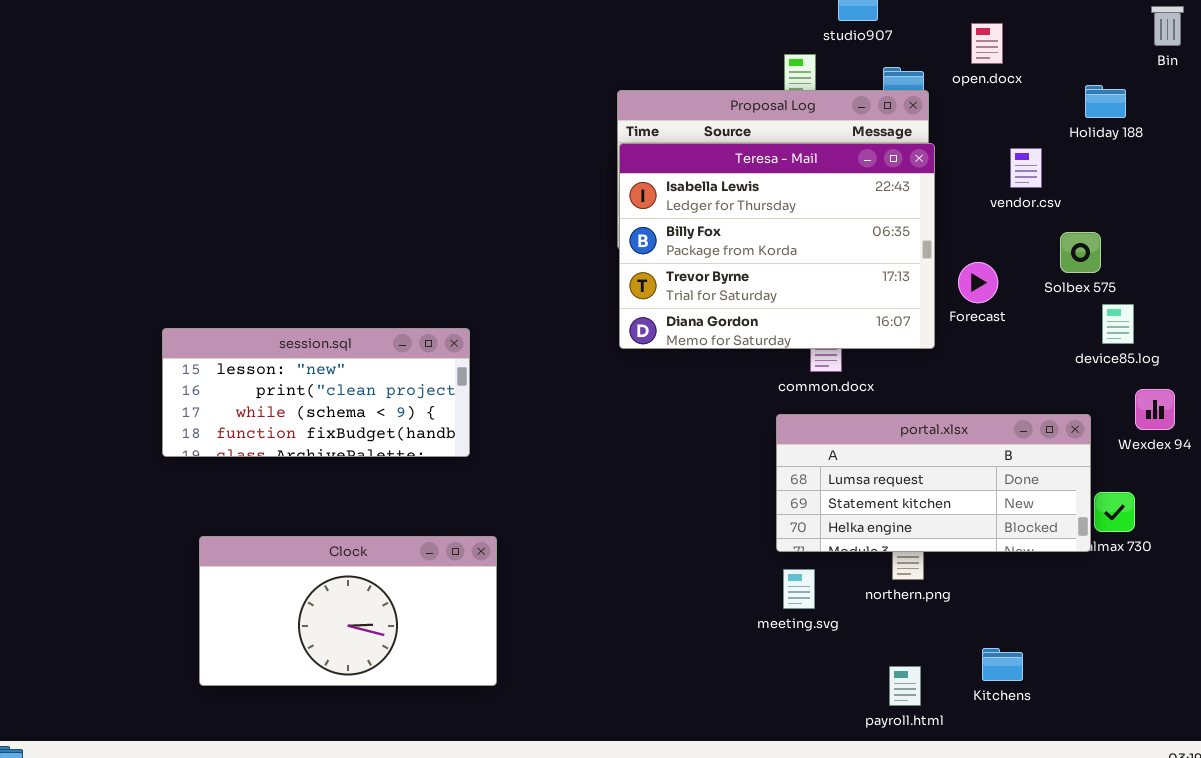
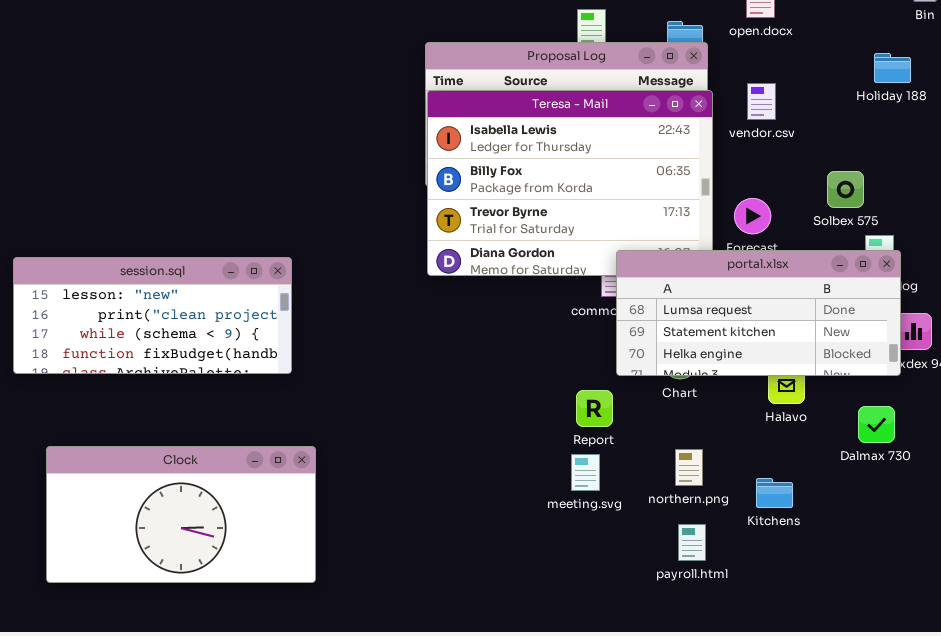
Holiday 188: [1085,85,1126,118] -> [874,53,911,83], moved
vendor.csv: [1010,148,1042,188] -> [747,83,776,120], moved
portal.xlsx: [776,414,1091,552] -> [616,250,901,376], moved
meeting.svg: [783,569,815,609] -> [571,454,600,491], moved
Kitchens: [982,648,1023,681] -> [756,478,793,508], moved
payroll.html: [889,666,921,706] -> [678,524,706,561], moved

